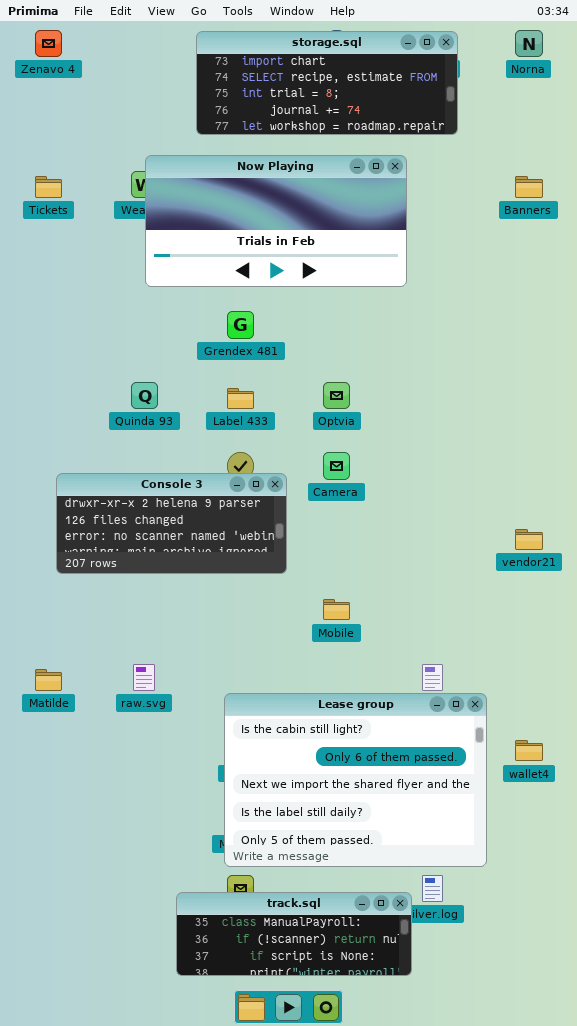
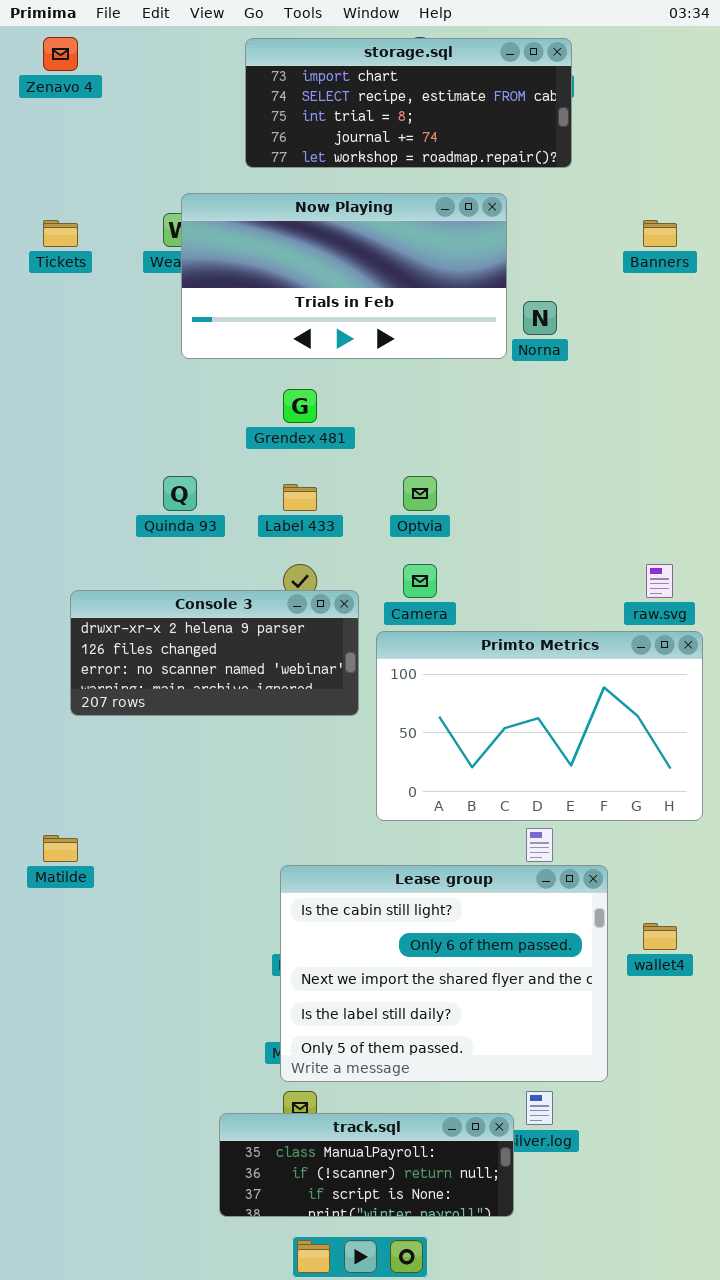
Norna: [515,30,543,57] -> [523,301,557,335], moved
Primto Metrics: none -> [376,631,703,821], opened
raw.svg: [133,664,155,691] -> [646,564,673,598], moved

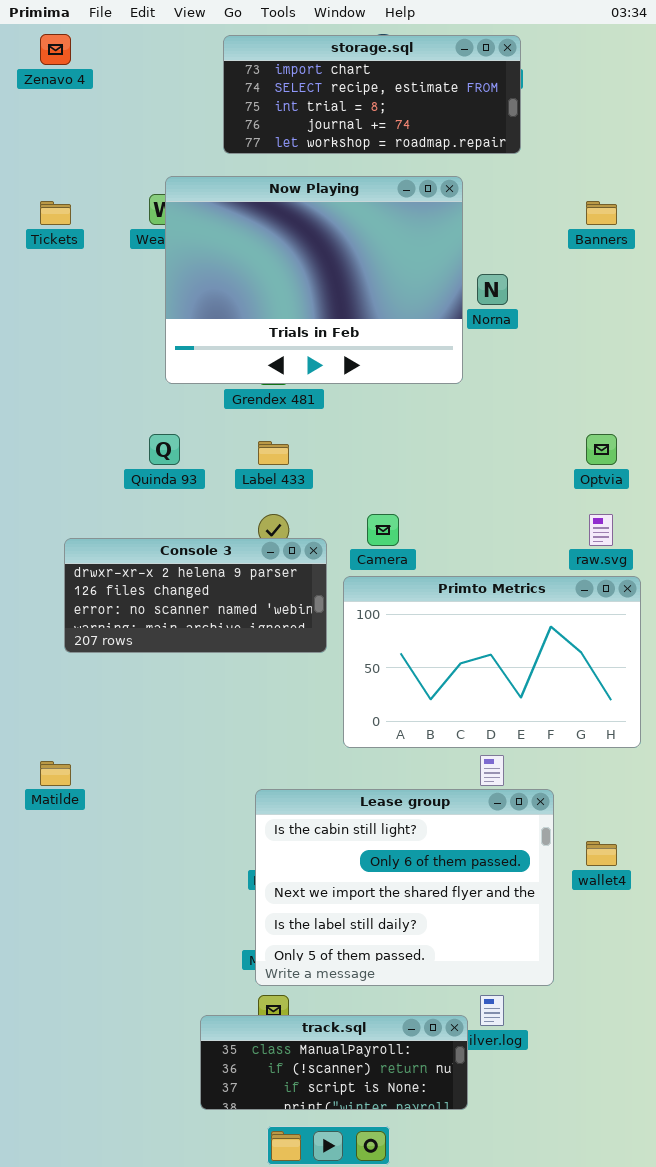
Now Playing: [181,193,507,359] -> [165,176,463,384], resized
Optvia: [403,476,437,511] -> [586,434,617,465], moved

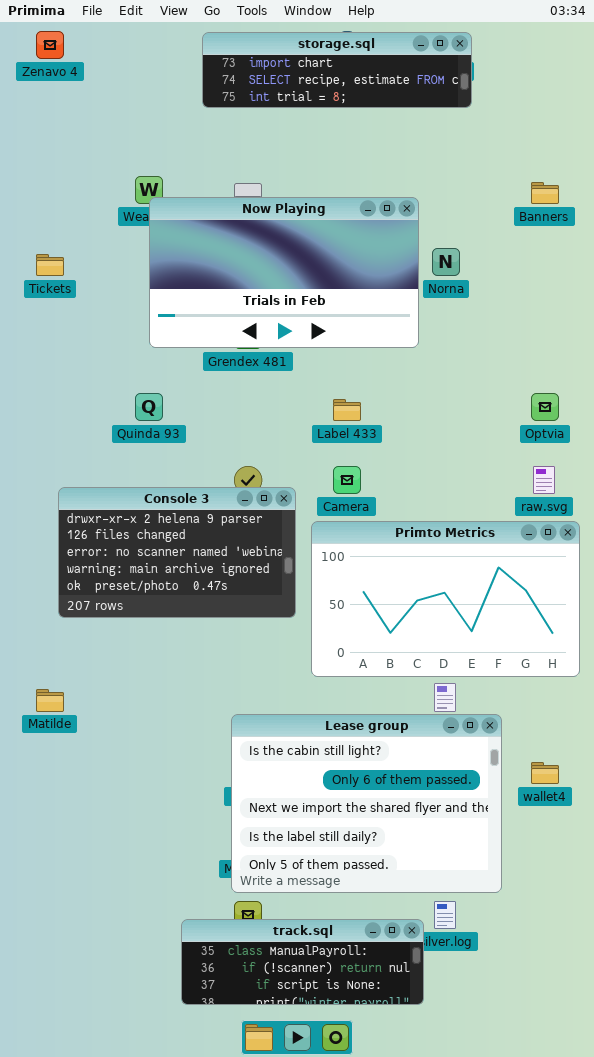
storage.sql: [223,35,521,154] -> [202,32,472,108], resized
Now Playing: [165,176,463,384] -> [149,197,419,348], resized
Tickets: [40,201,71,225] -> [36,254,64,276], moved
Label 433: [258,441,289,465] -> [333,399,361,421], moved
Console 3: [64,538,327,653] -> [58,487,296,618], resized

